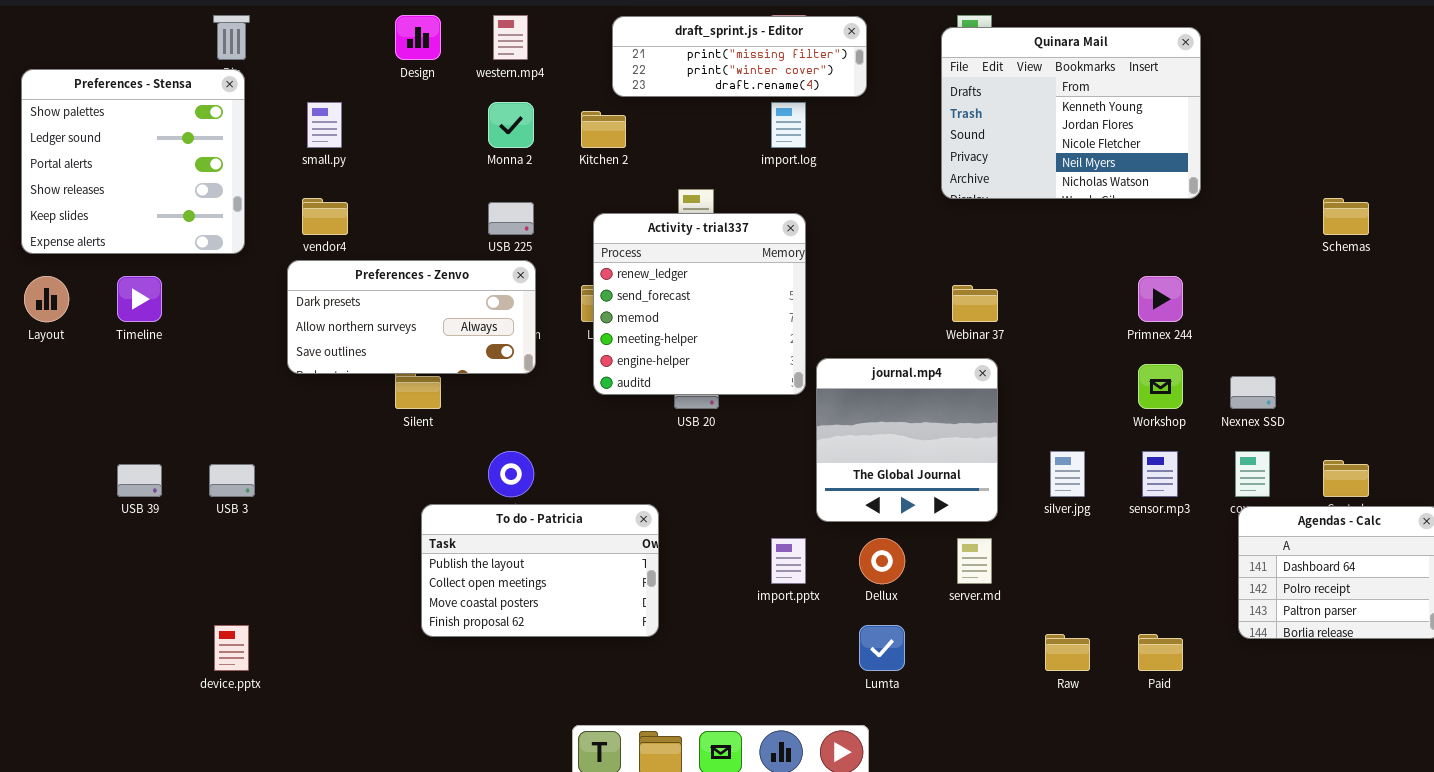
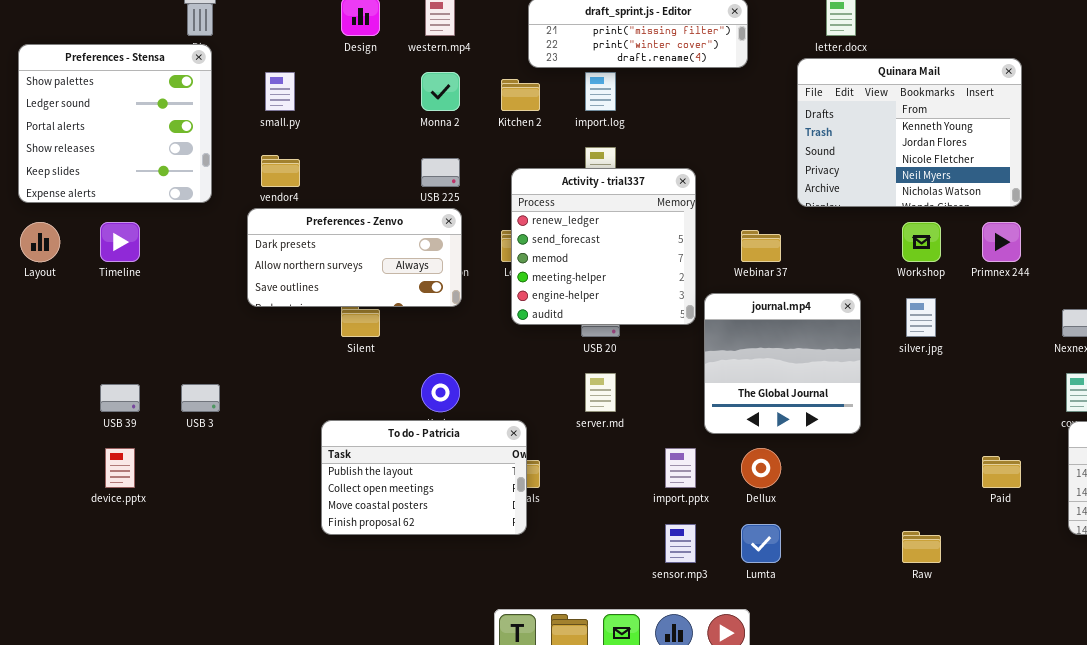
Quinara Mail: [941,27,1201,199] -> [797,58,1022,207], moved
import.log: [771,102,806,148] -> [585,72,616,111], moved
Webinar 37: [952,285,998,322] -> [741,230,781,262], moved
Workshop: [1138,364,1183,409] -> [902,222,941,262], moved
silver.jpg: [1050,451,1085,497] -> [906,298,936,337], moved
sensor.mp3: [1142,451,1178,497] -> [665,524,696,563], moved
To do - Patricia: [421,504,659,637] -> [321,420,527,535], moved
server.md: [957,538,992,584] -> [585,373,616,412], moved
device.pptx: [214,625,249,671] -> [105,448,135,488], moved
Paid: [1138,634,1183,671] -> [982,456,1021,488], moved

